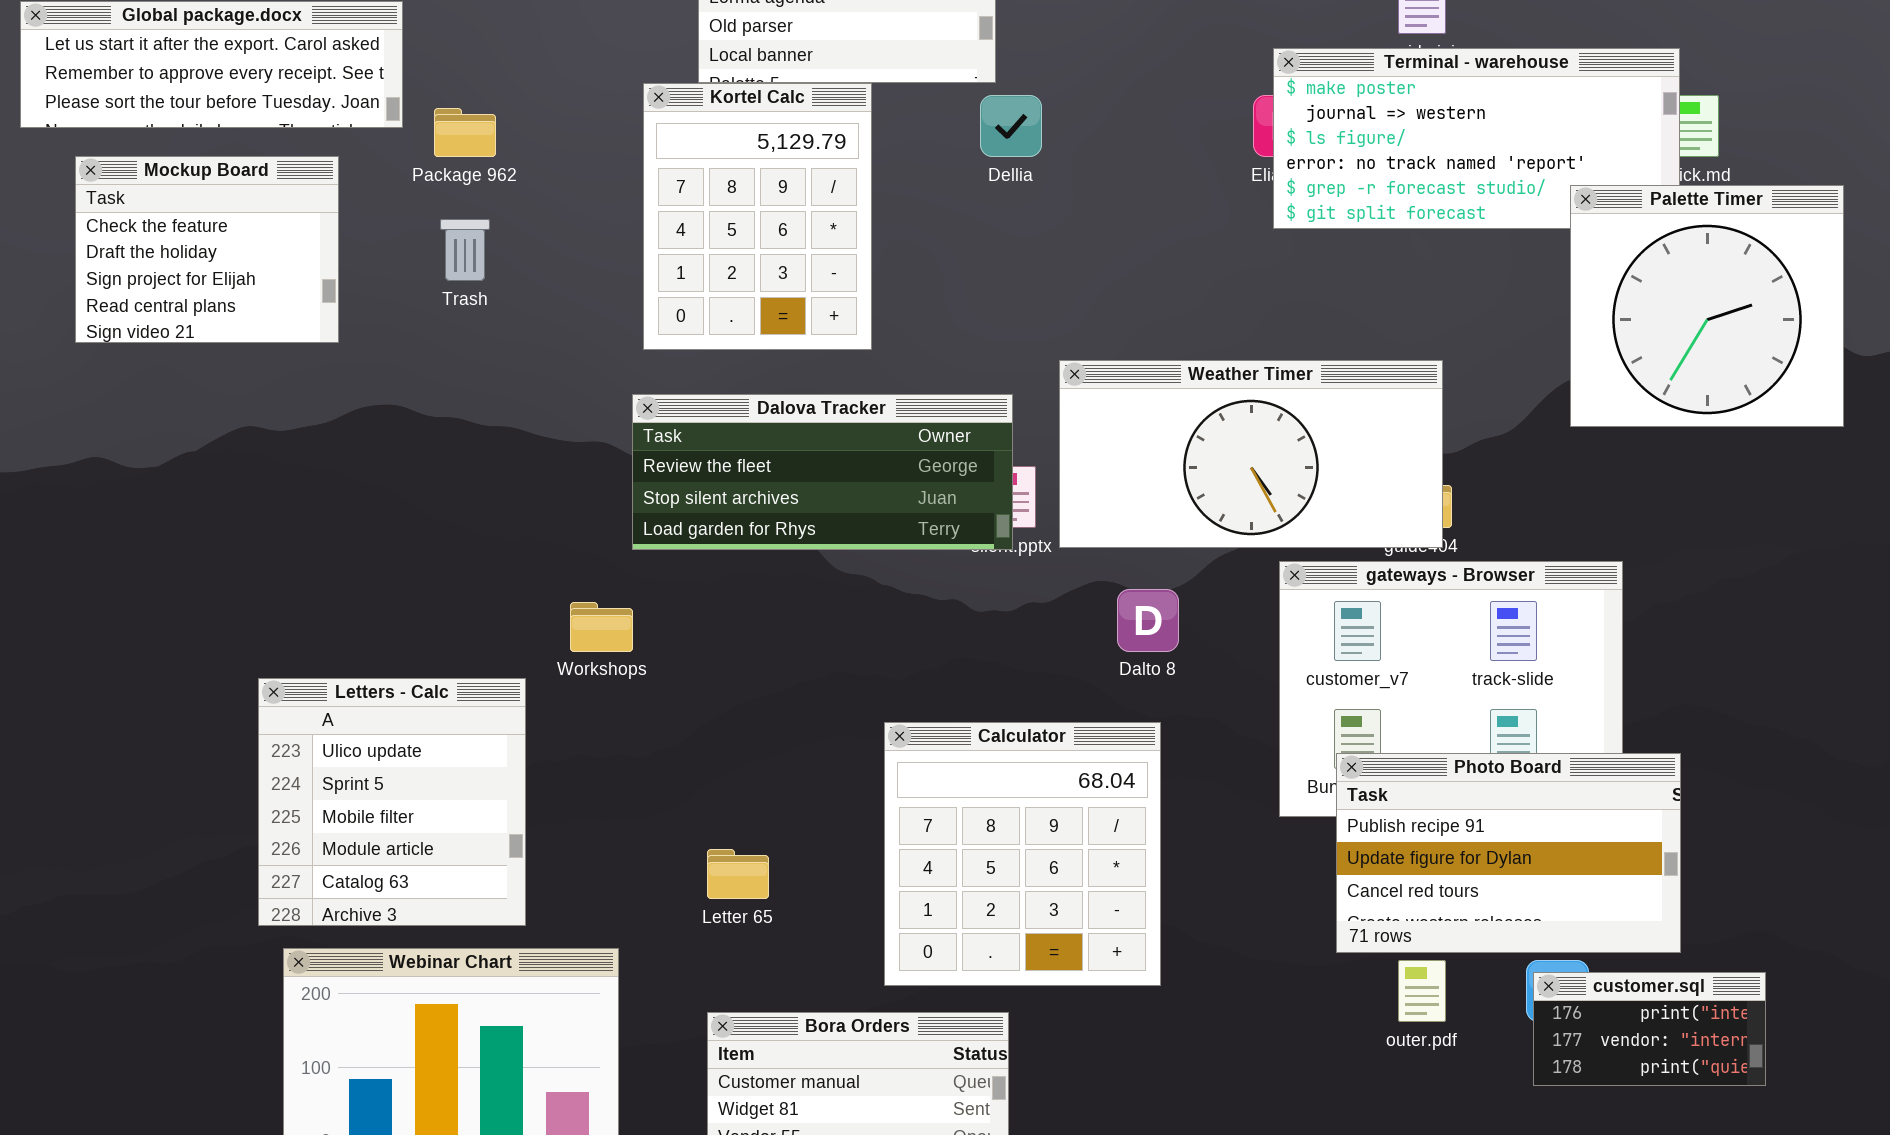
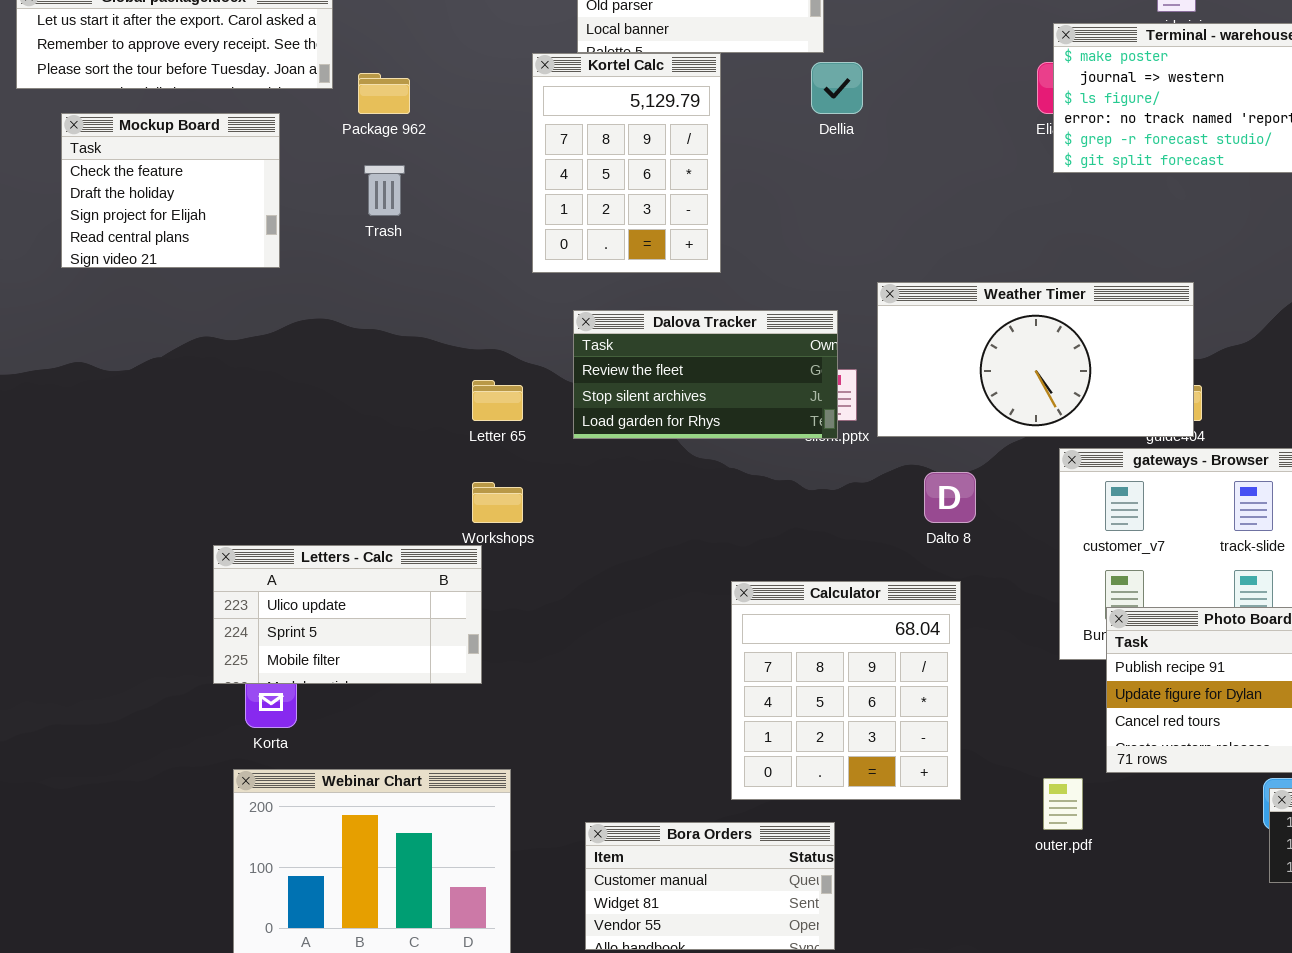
Dalova Tracker: [632,394,1013,550] -> [573,310,838,439], resized
Letters - Calc: [258,678,526,926] -> [213,545,482,684], resized
Letter 65: [707,849,769,899] -> [472,380,523,421], moved
outer.pdf: [1398,960,1446,1022] -> [1043,778,1083,830], moved

